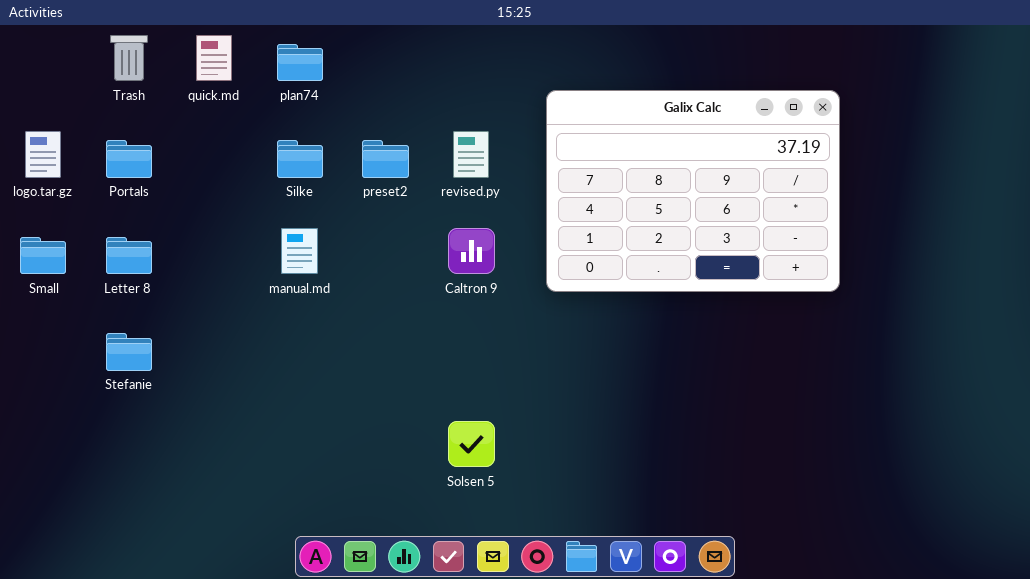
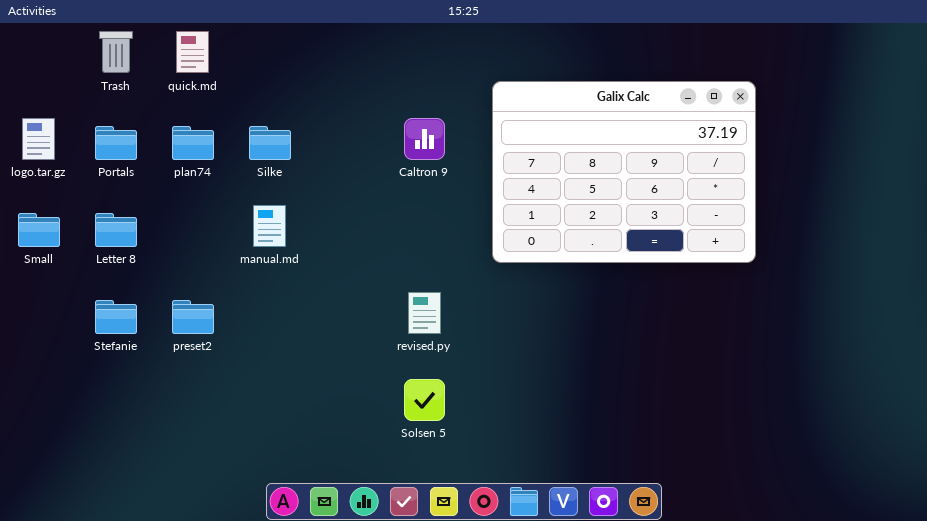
plan74: [277,44,323,81] -> [172,126,214,160], moved
revised.py: [453,131,489,178] -> [408,292,441,334], moved
preset2: [362,140,409,178] -> [172,300,214,334], moved
Caltron 9: [448,228,495,274] -> [404,118,445,160], moved

